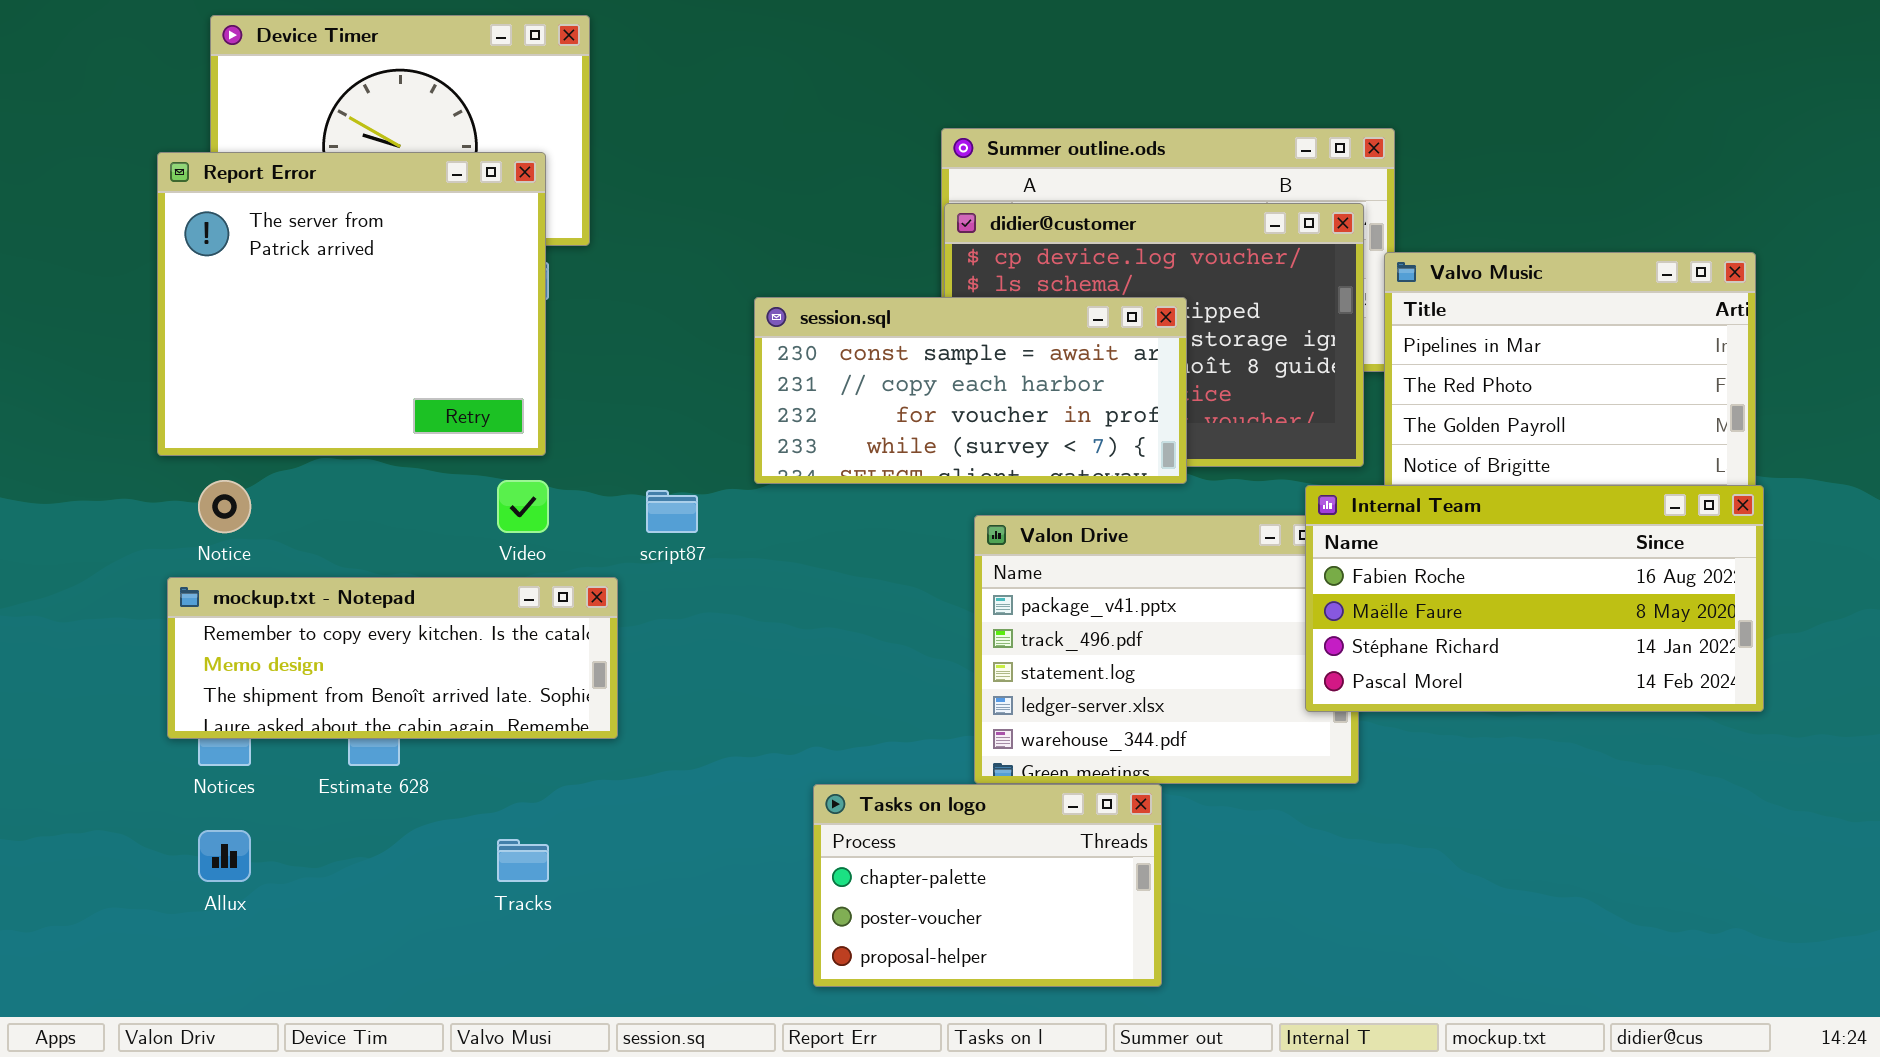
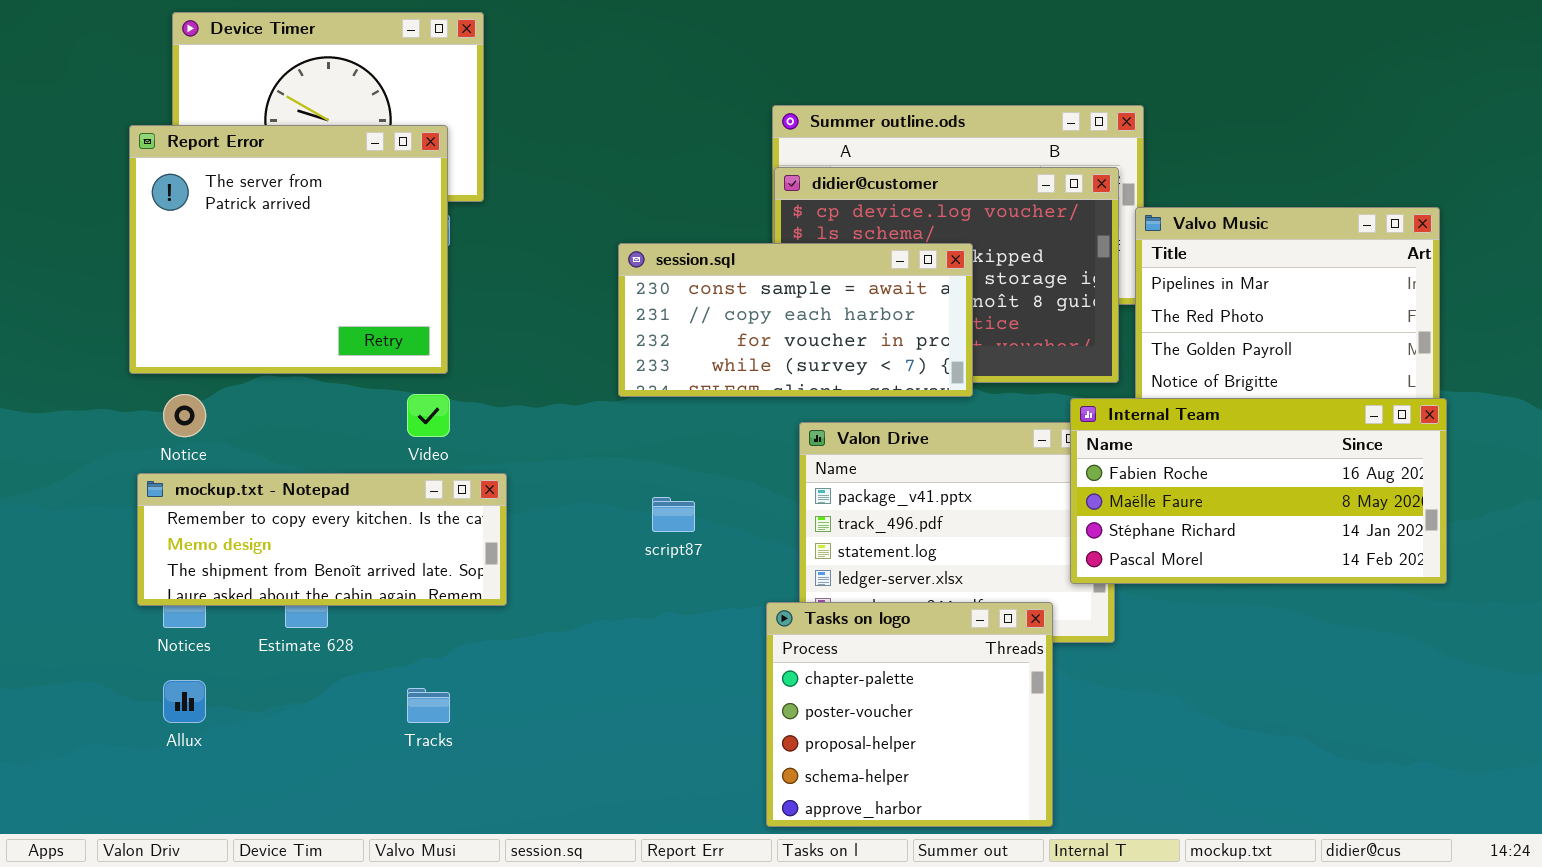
script87: [646,490,698,533] -> [652,497,695,532], moved
Tasks on logo: [813,784,1162,987] -> [766,602,1053,827], moved, resized

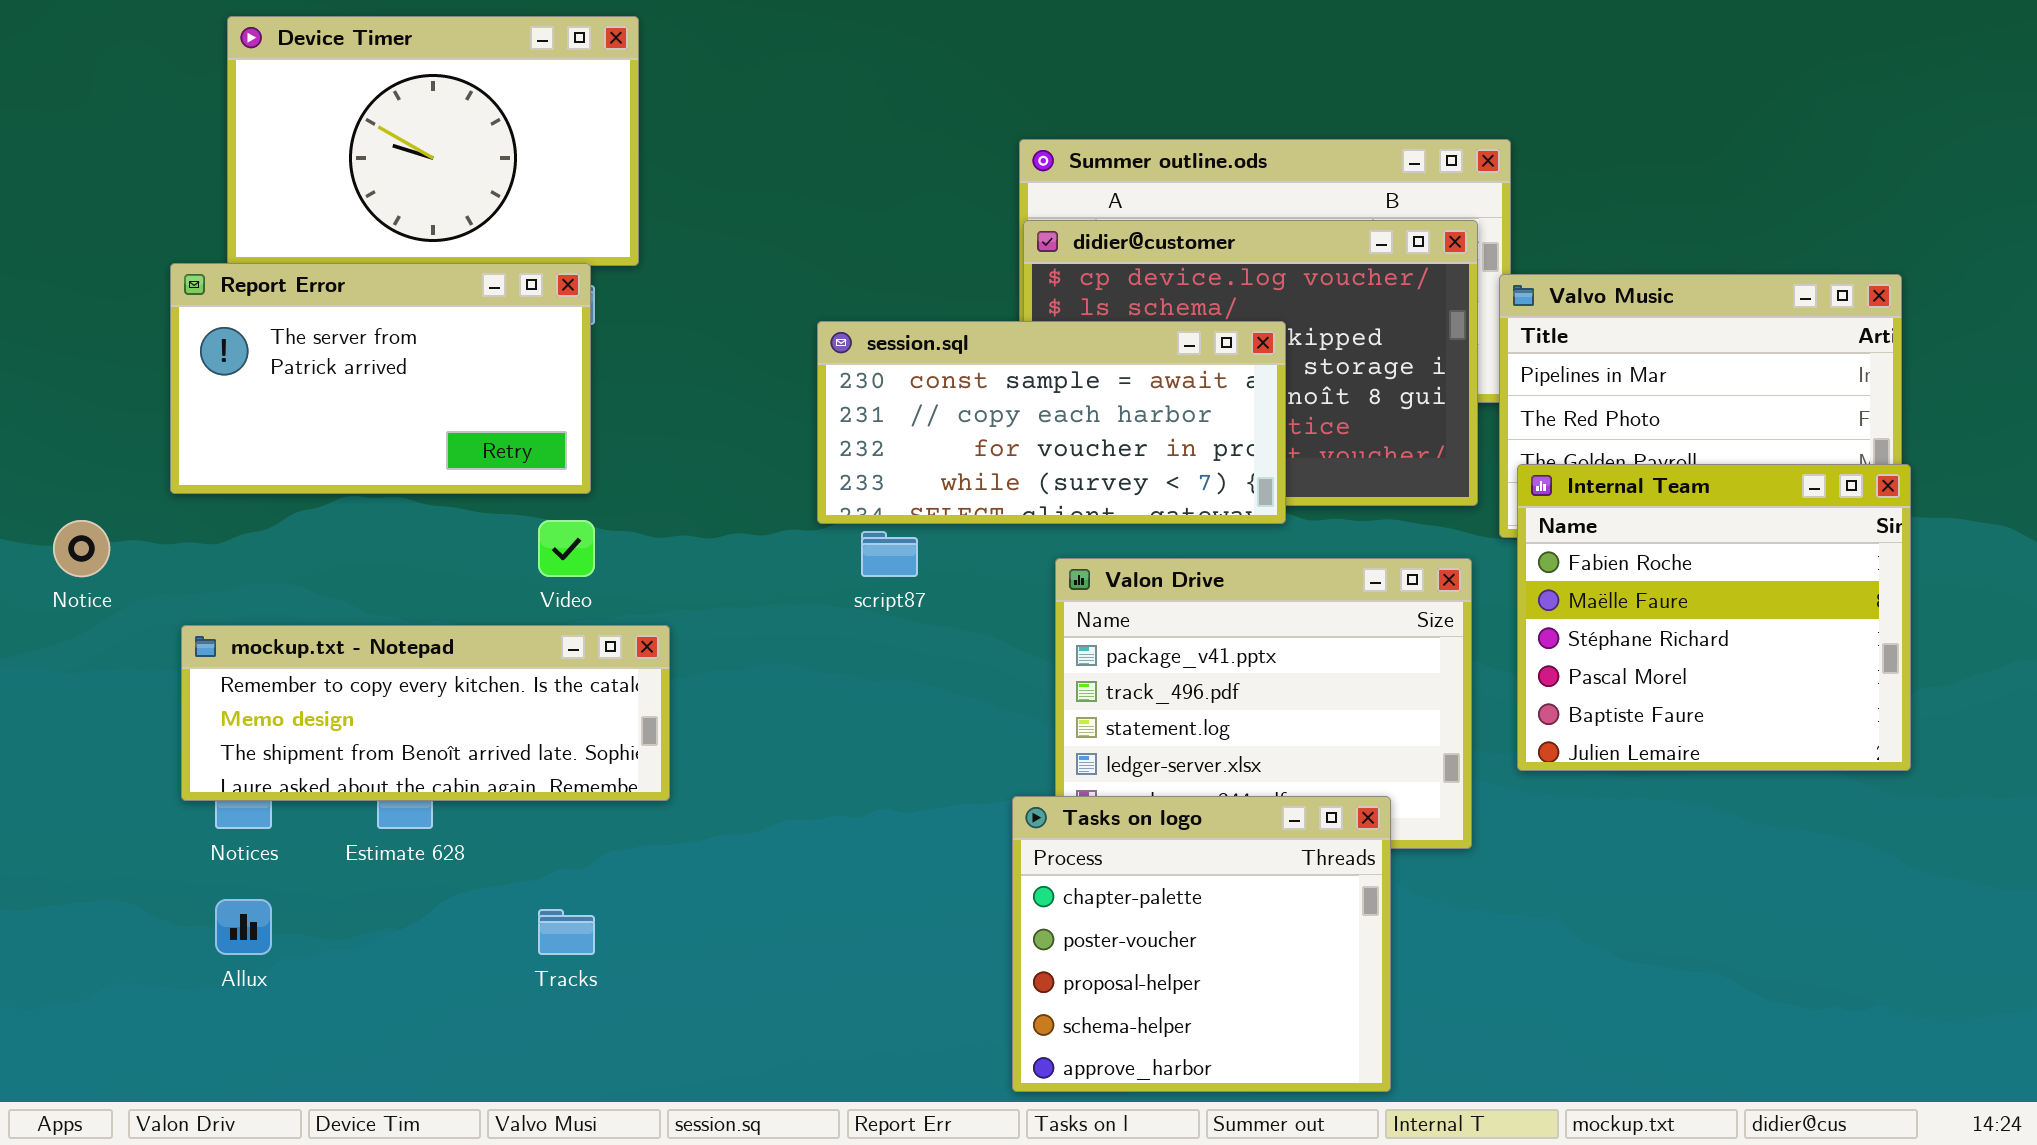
Report Error: [129,125,448,374] -> [170,263,591,494], resized
Notice: [163,394,206,437] -> [53,520,110,577], moved
Internal Team: [1070,398,1447,584] -> [1517,464,1911,771], resized
script87: [652,497,695,532] -> [861,531,918,577], moved

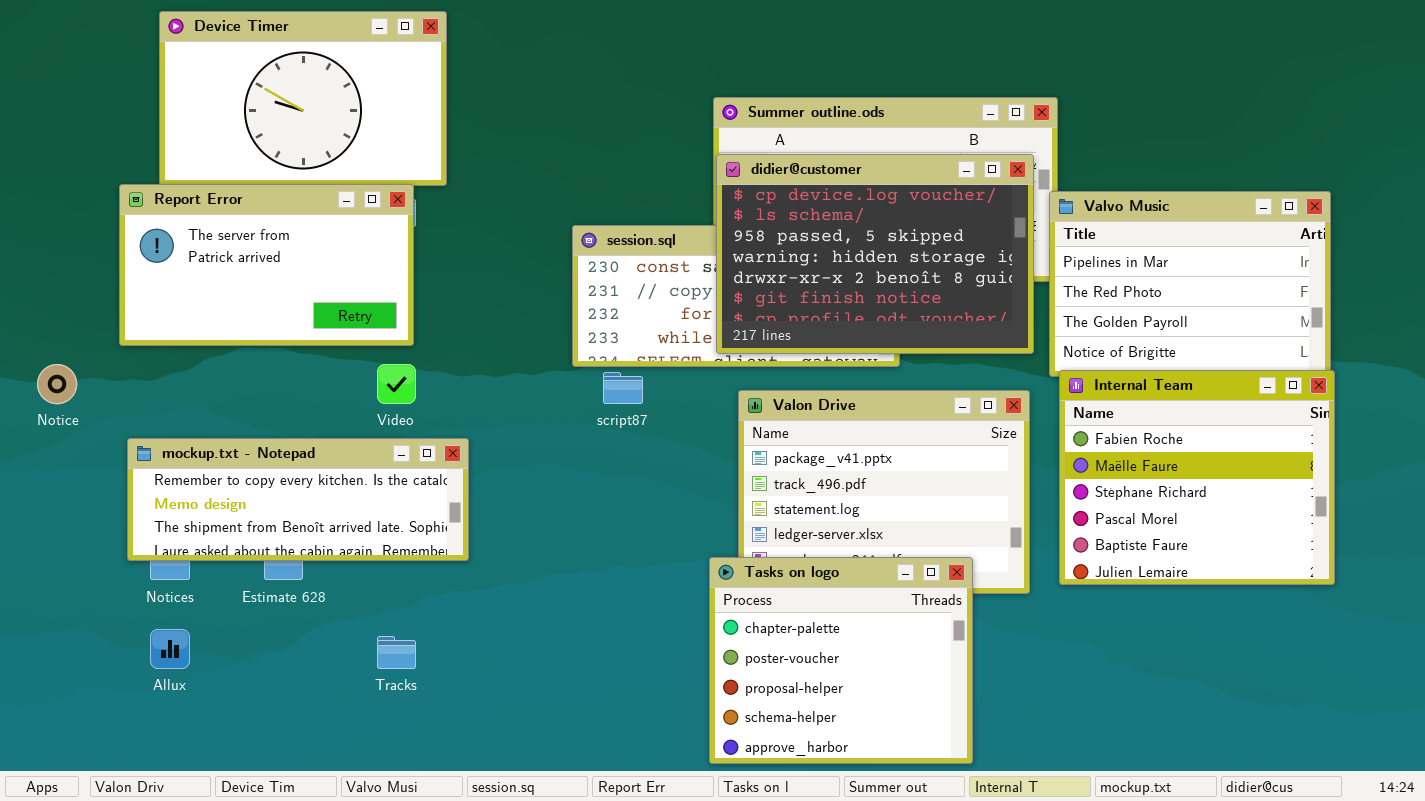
didier@customer: [1023,220,1478,506] -> [716,154,1034,354], raised
Internal Team: [1517,464,1911,771] -> [1059,370,1335,585], moved

